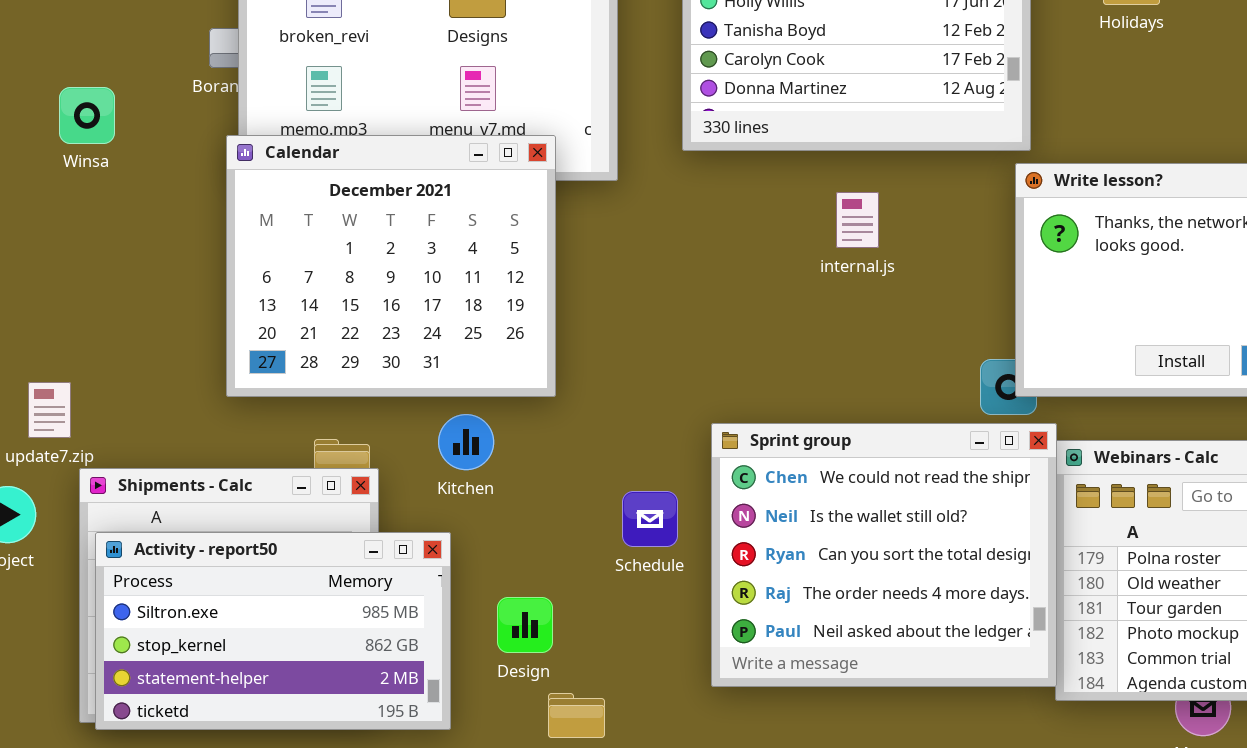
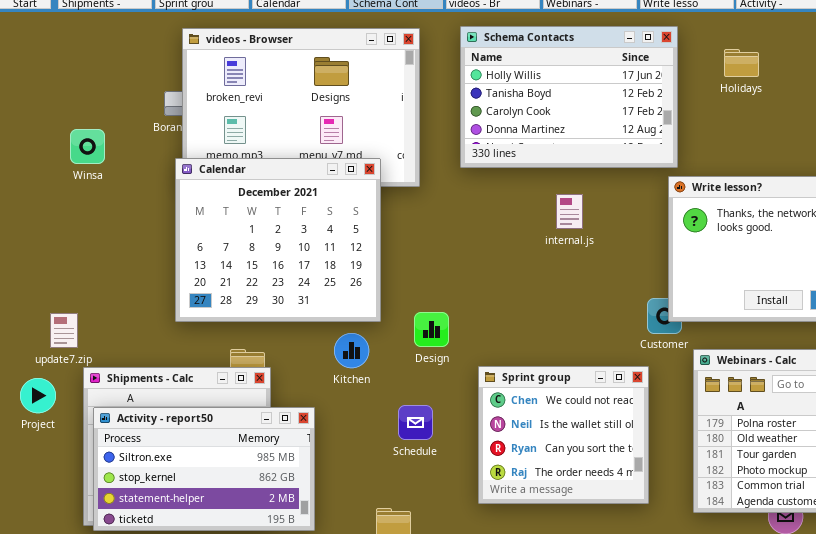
Kitchen: [438,414,494,470] -> [334,333,369,368], moved
Sprint group: [711,423,1057,687] -> [478,366,649,504], resized
Schedule: [622,491,678,547] -> [398,405,433,440], moved
Design: [497,597,553,653] -> [414,312,449,347], moved

